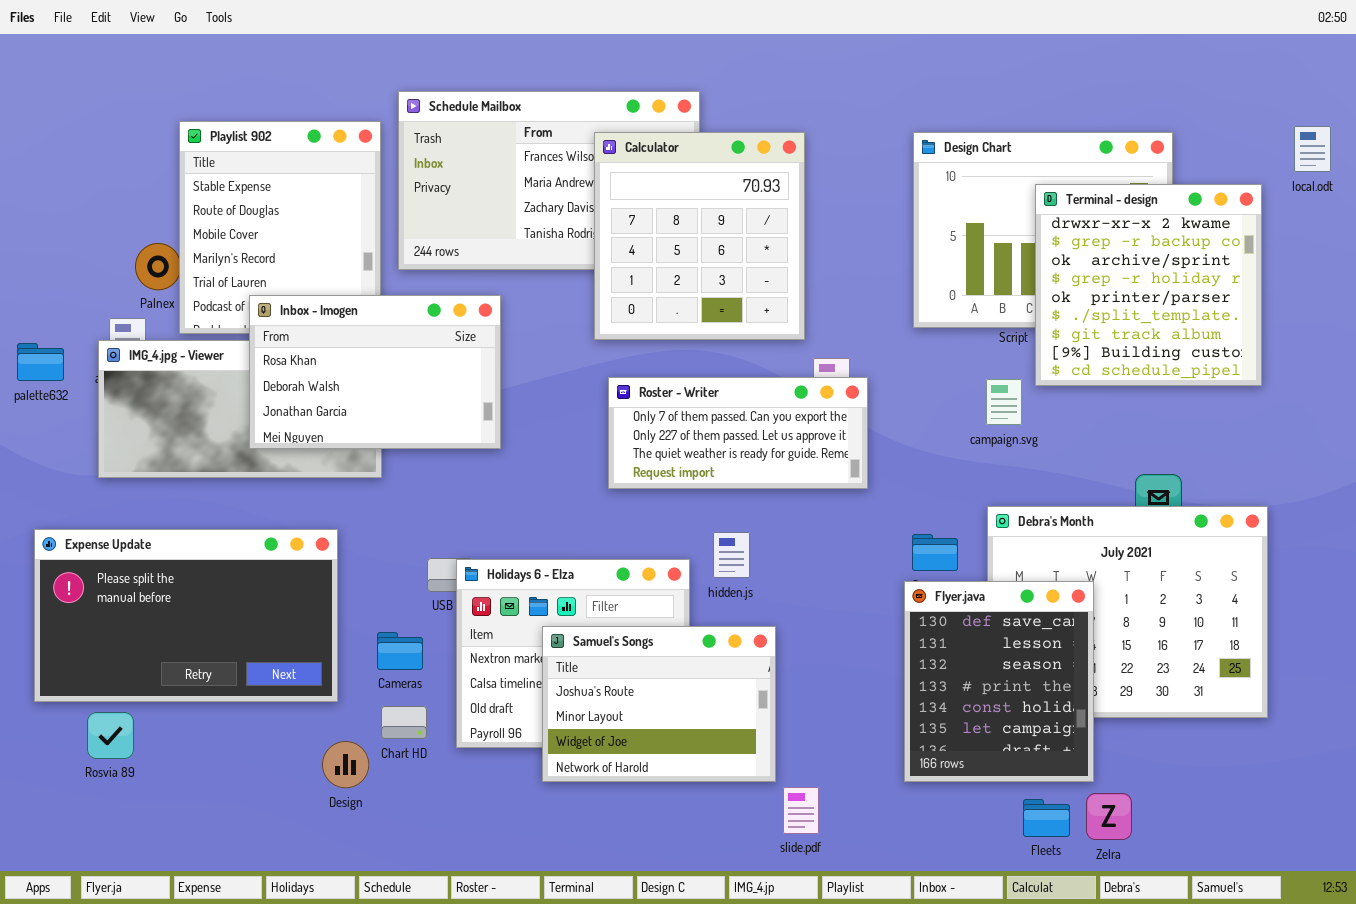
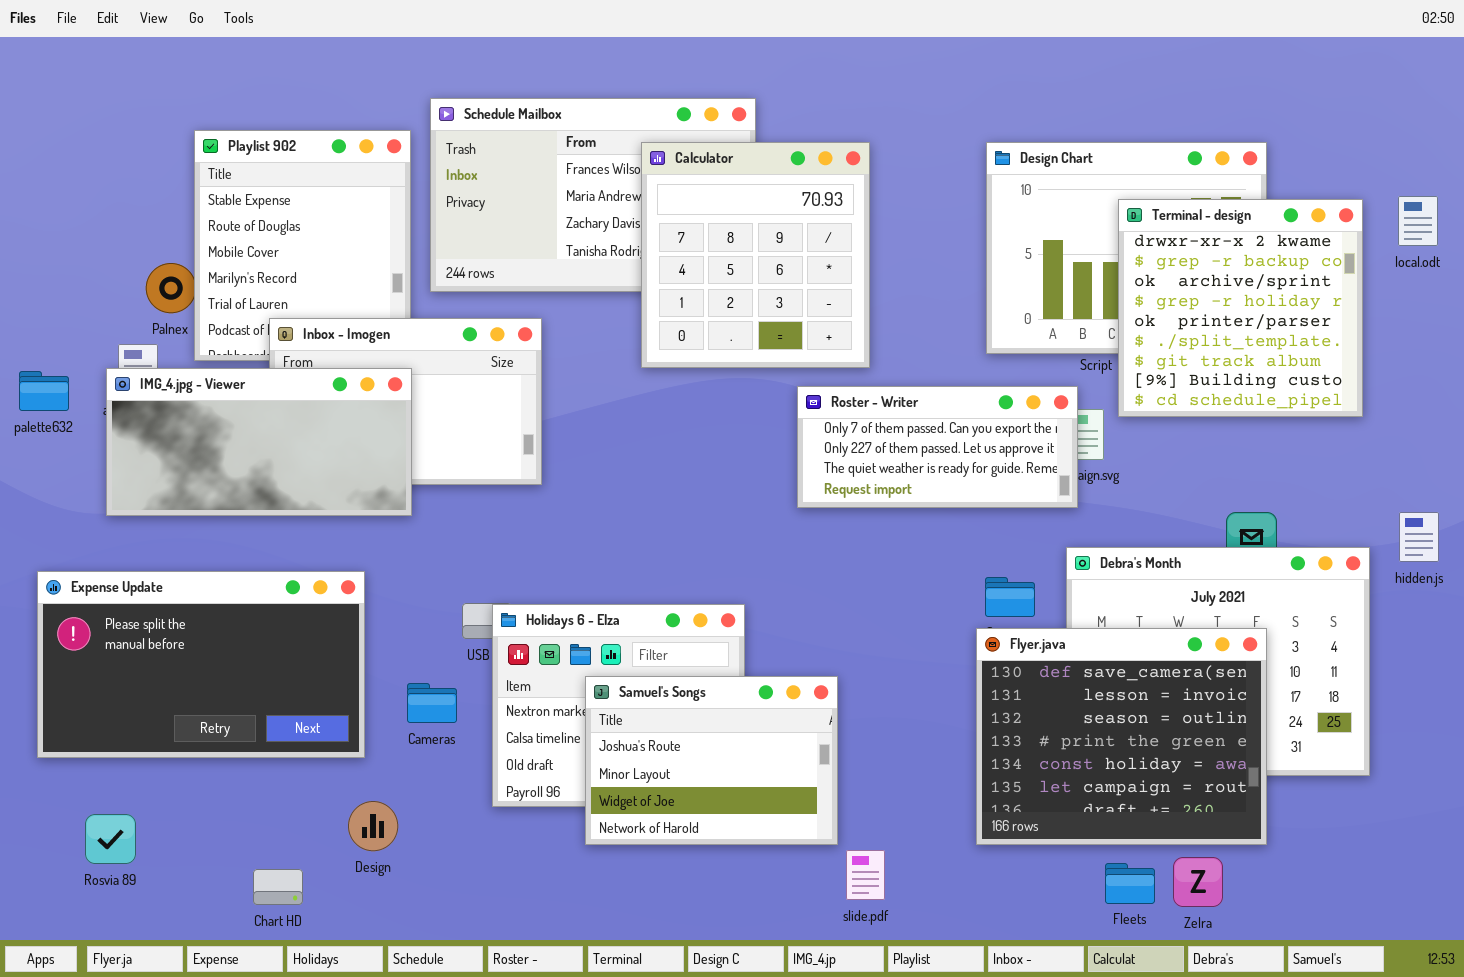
local.odt: [1294,126,1331,172] -> [1398,196,1438,246], moved
IMG_4.jpg - Viewer: [98,340,382,478] -> [106,368,412,516], raised
Roster - Writer: [608,377,868,489] -> [797,386,1078,508], moved
hidden.js: [713,532,750,578] -> [1399,512,1439,562], moved
Flyer.java: [904,581,1094,782] -> [976,628,1267,845], resized
Chart HD: [381,706,427,739] -> [253,869,303,905], moved
Rosvia 89: [87,712,134,759] -> [85,814,136,864], moved

